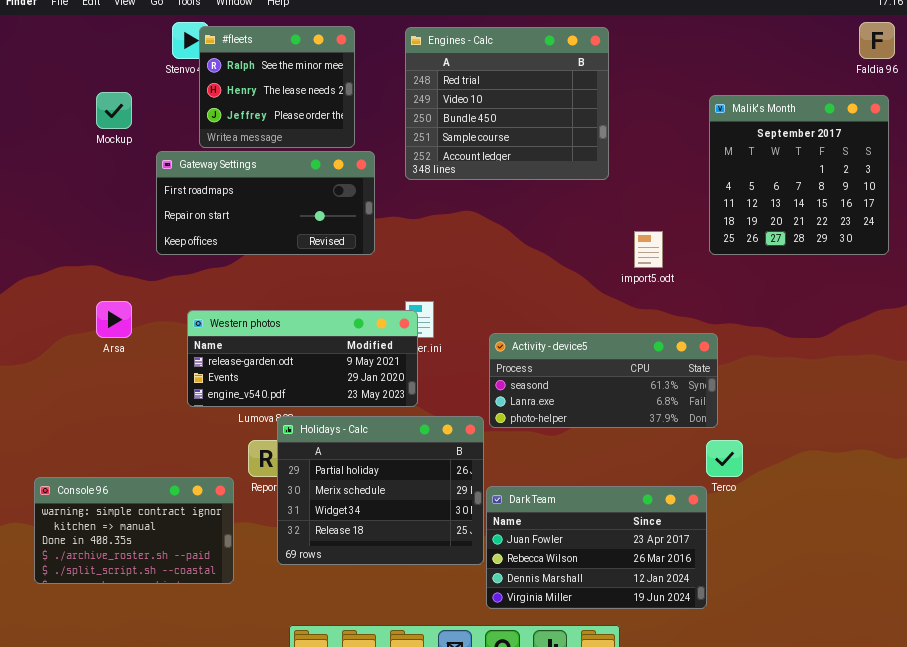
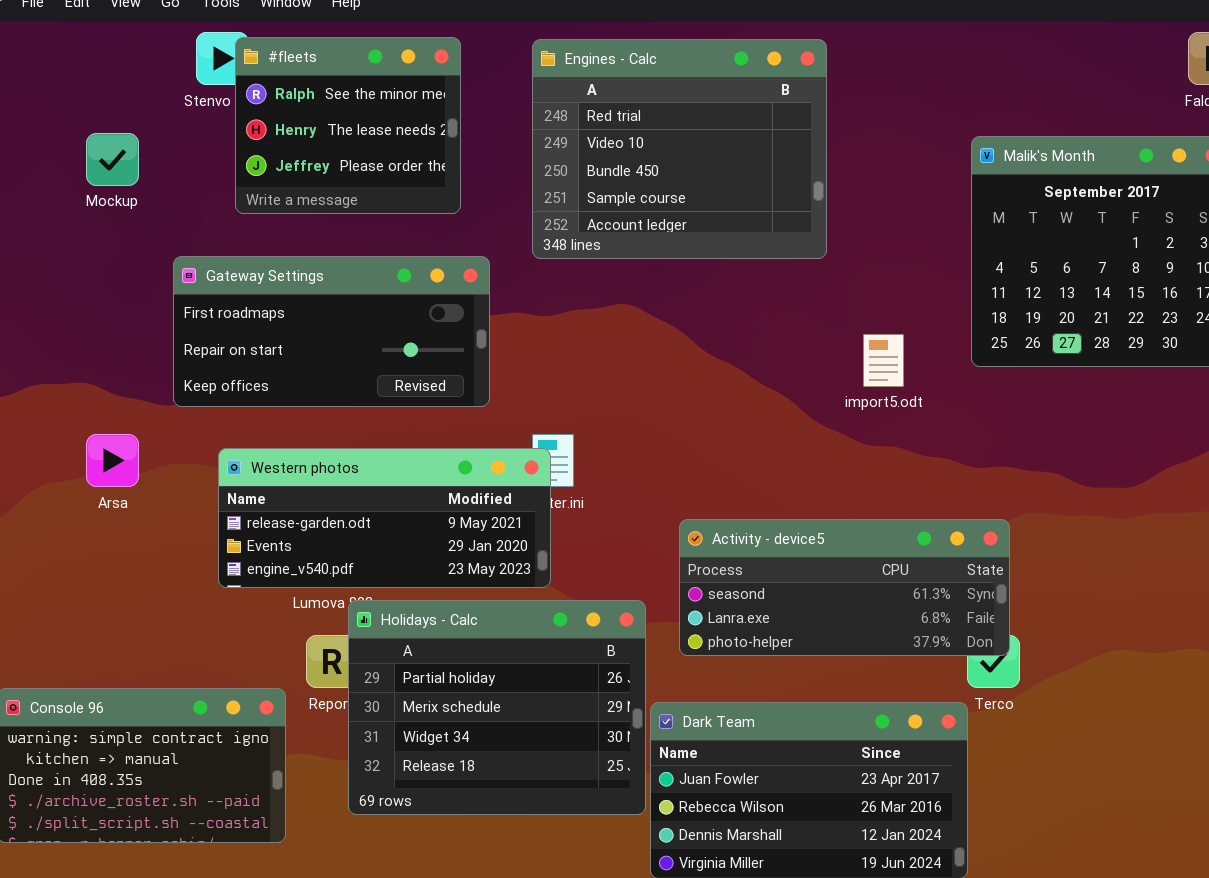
Gateway Settings: [156,151,375,255] -> [173,256,490,407], moved
Activity - device5: [489,333,718,428] -> [679,519,1010,656], moved

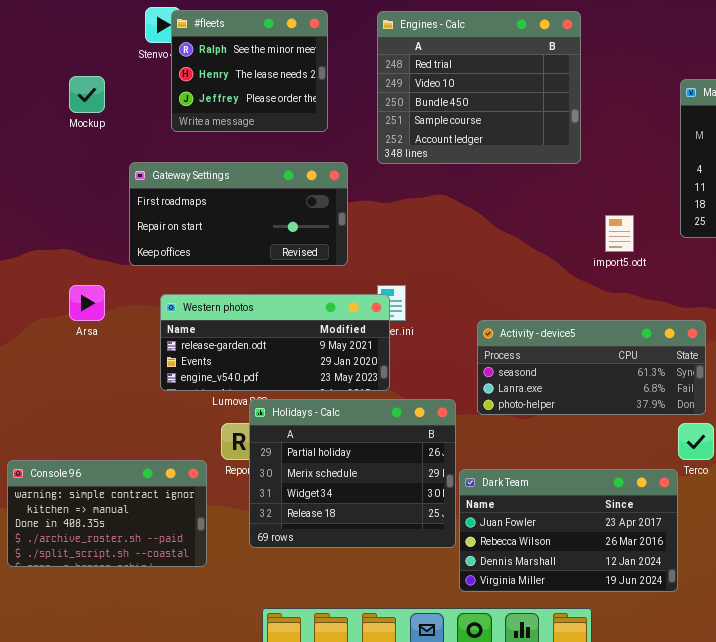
Activity - device5: [679,519,1010,656] -> [477,320,706,415], moved

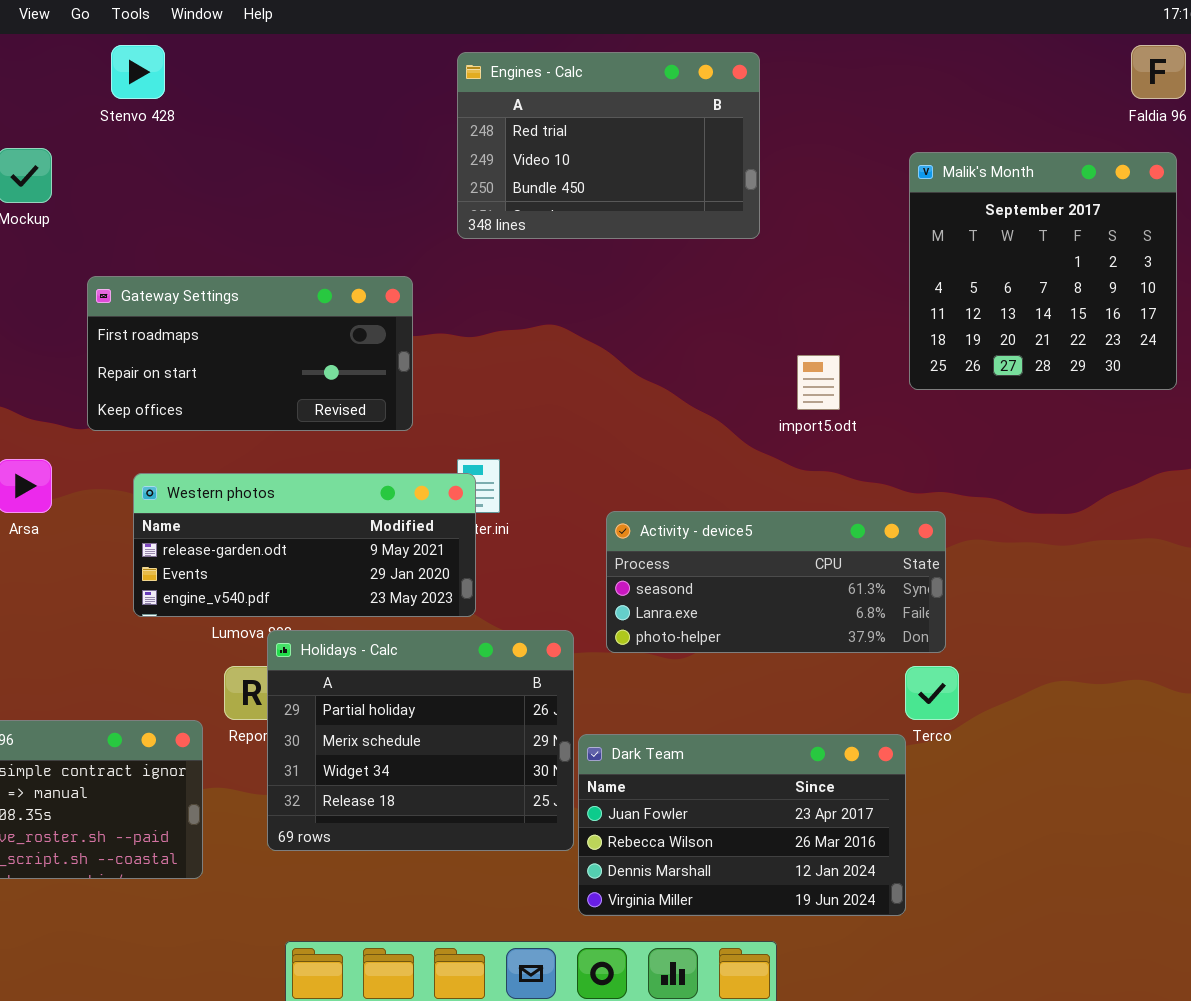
#fleets: [171,10,328,132] -> none, closed
Engines - Calc: [377,11,581,164] -> [457,52,760,239], resized

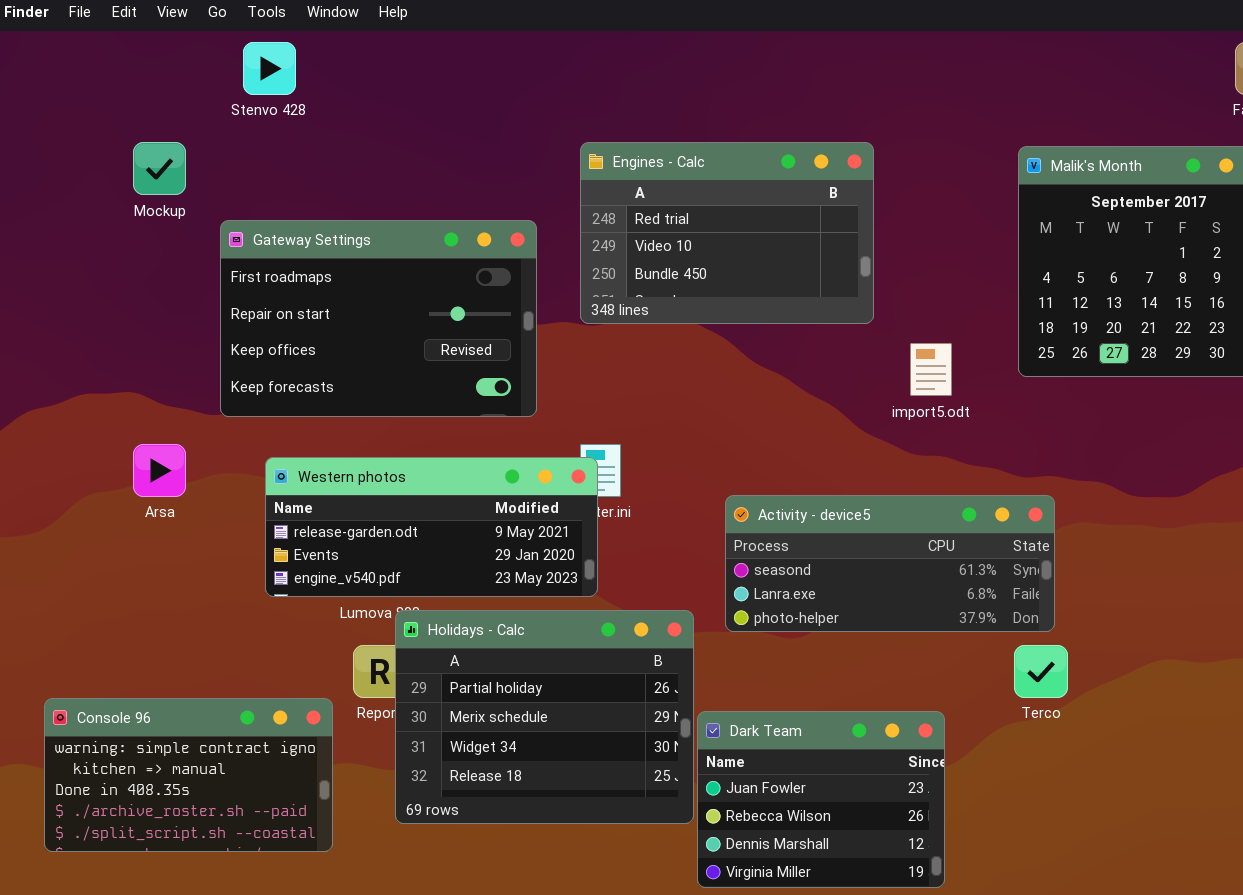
Engines - Calc: [457,52,760,239] -> [580,142,874,324], moved
Gateway Settings: [87,276,413,431] -> [220,220,537,417], resized
Dark Team: [578,734,906,916] -> [697,711,945,888], resized

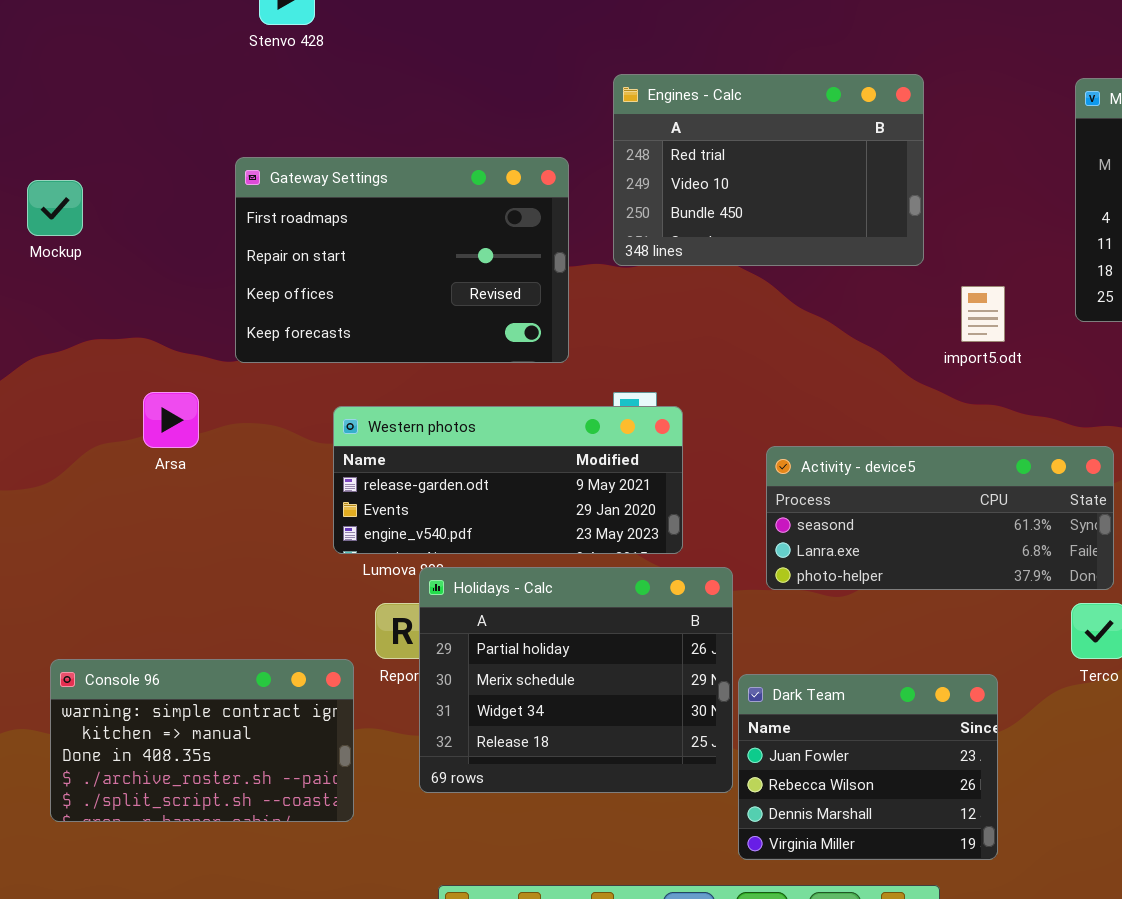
Mockup: [133,142,186,195] -> [27,180,83,236], moved
Western photos: [265,457,598,597] -> [333,406,683,554], moved

